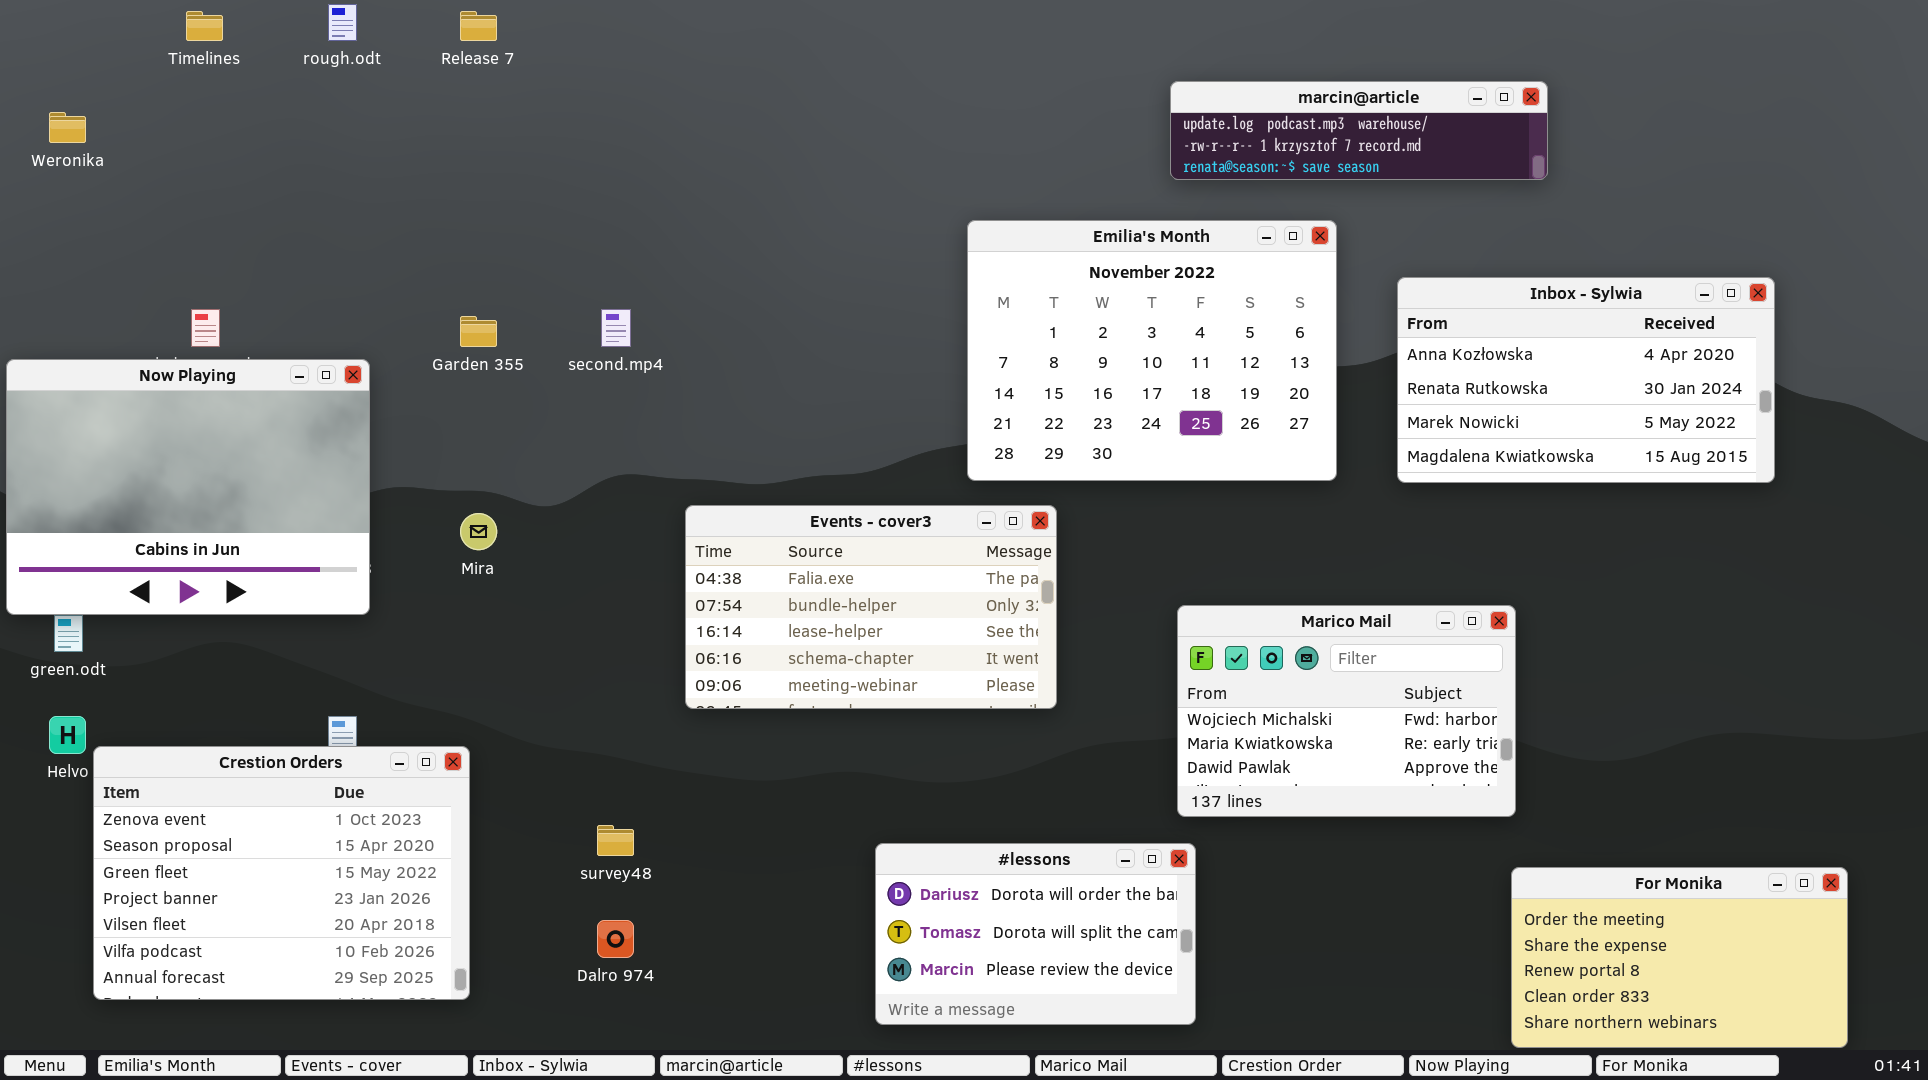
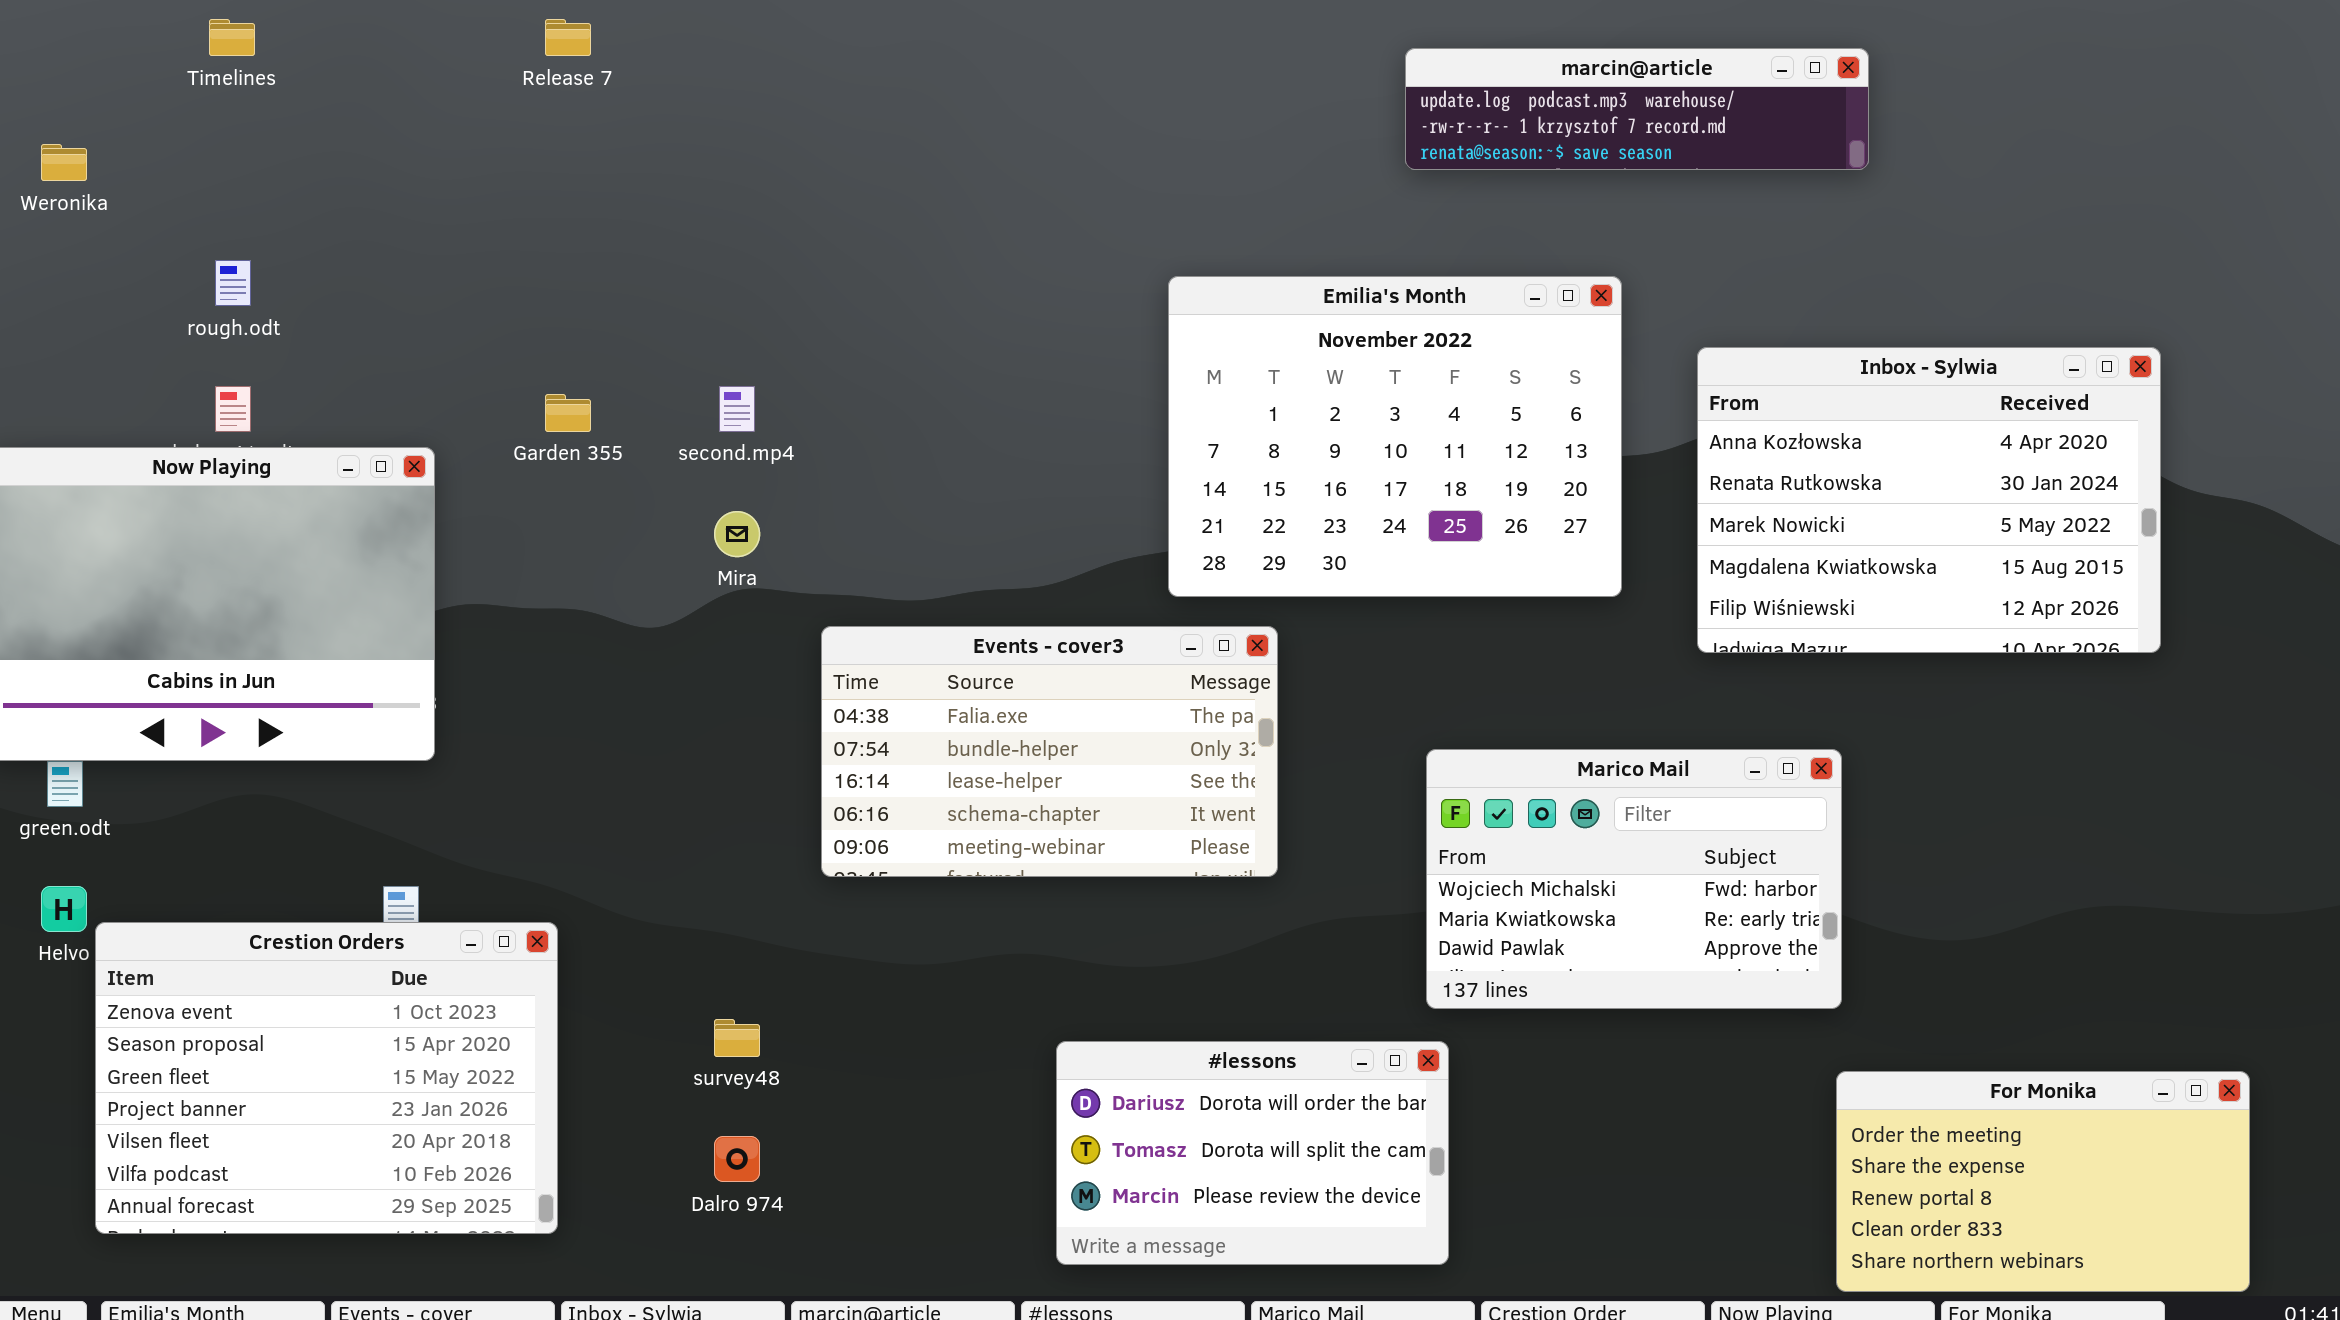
rough.odt: [328,4,357,41] -> [215,260,251,306], moved
marcin@article: [1170,81,1548,180] -> [1405,48,1869,170], moved
Inbox - Sylwia: [1397,277,1775,483] -> [1697,347,2161,653], resized
Mira: [460,513,497,550] -> [714,511,760,557], moved

